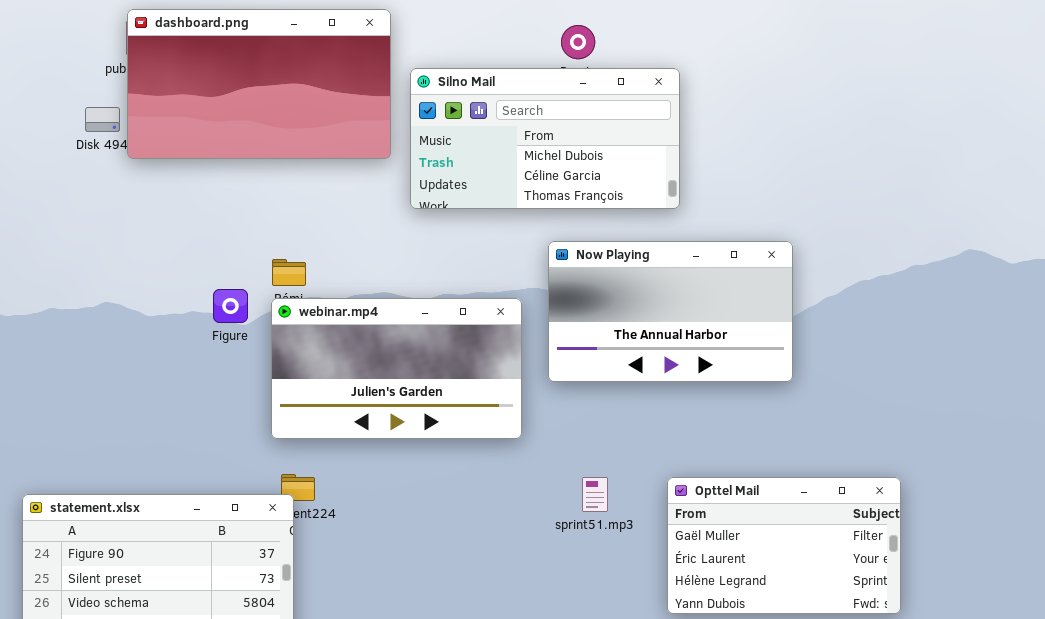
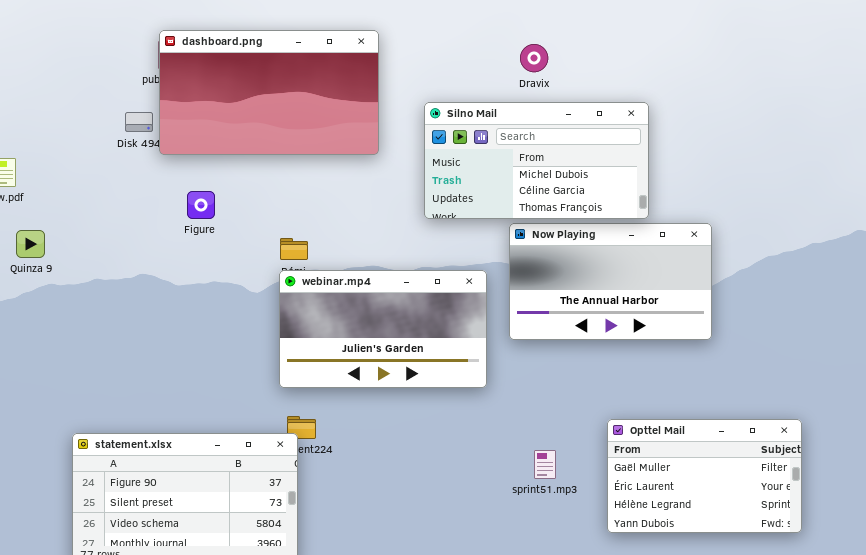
Silno Mail: [410,68,680,209] -> [424,102,649,219], moved
Figure: [213,289,248,323] -> [187,191,215,219], moved
sprint51.mp3: [582,477,608,512] -> [534,450,556,479], moved

